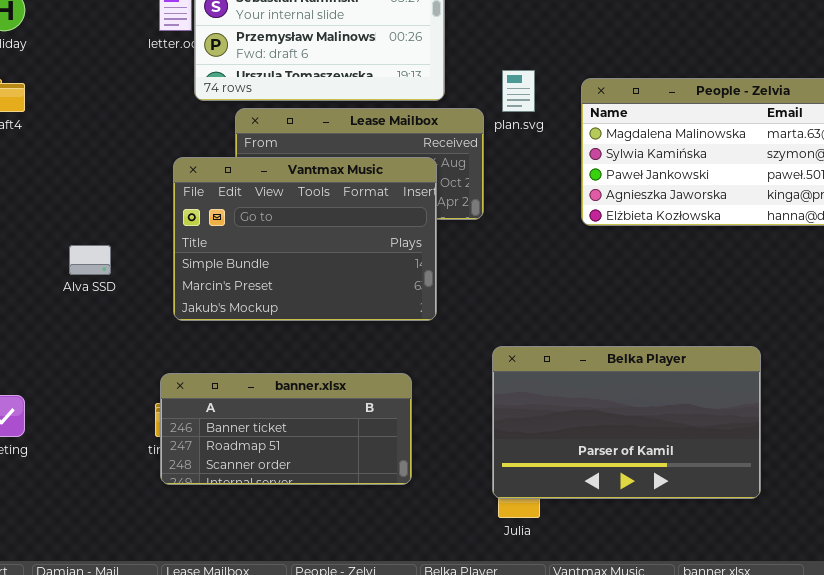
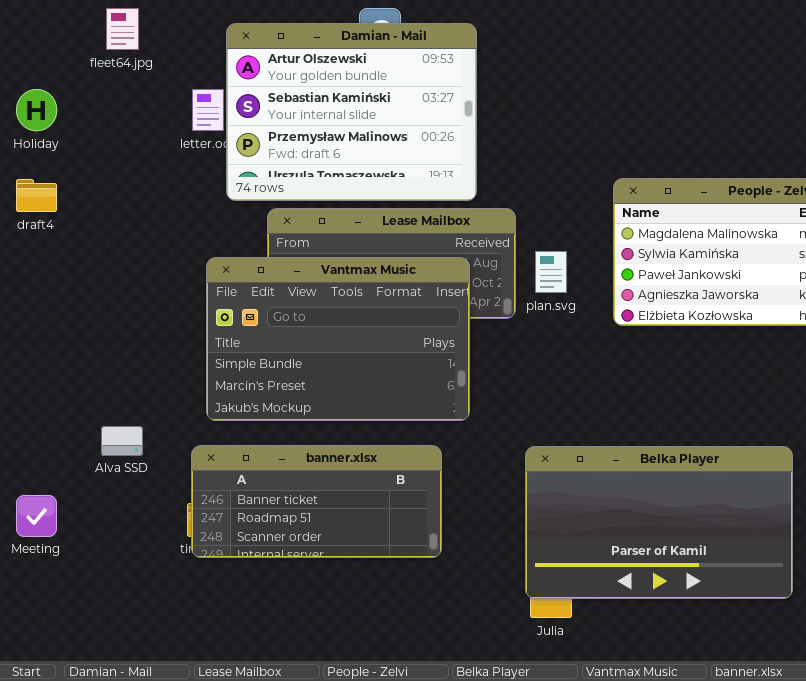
plan.svg: [502,70,535,112] -> [535,251,567,293], moved
Alva SSD: [69,245,111,275] -> [101,426,143,456], moved
banner.xlsx: [160,373,412,485] -> [191,445,442,558], moved

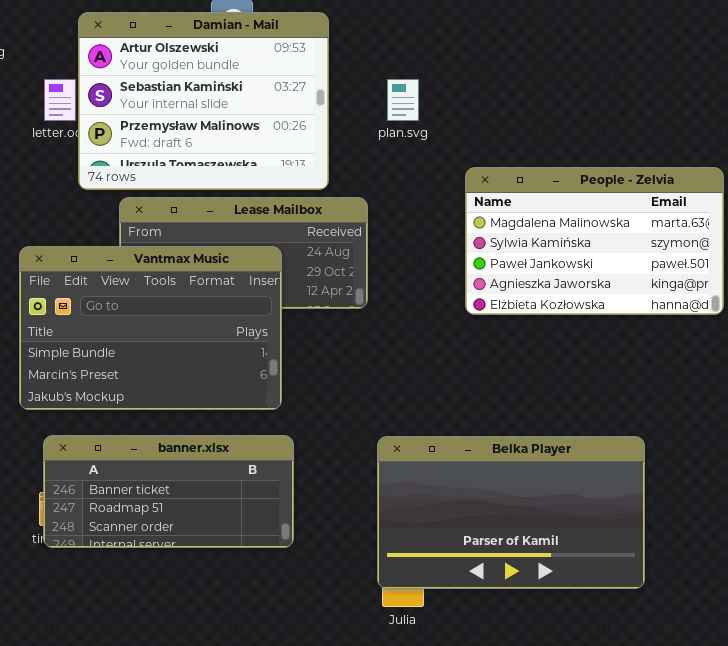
plan.svg: [535,251,567,293] -> [387,79,419,121], moved
Vantmax Music: [206,257,470,421] -> [19,246,282,410], moved

